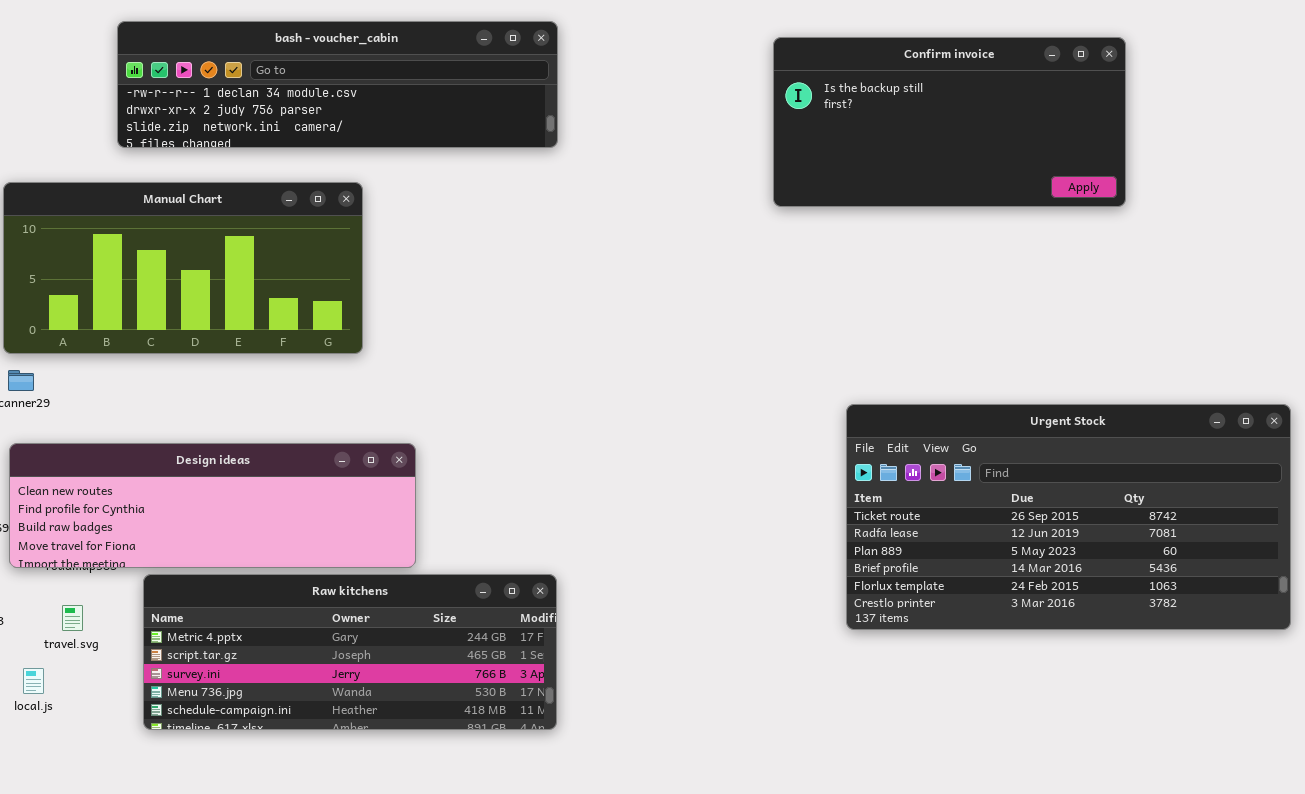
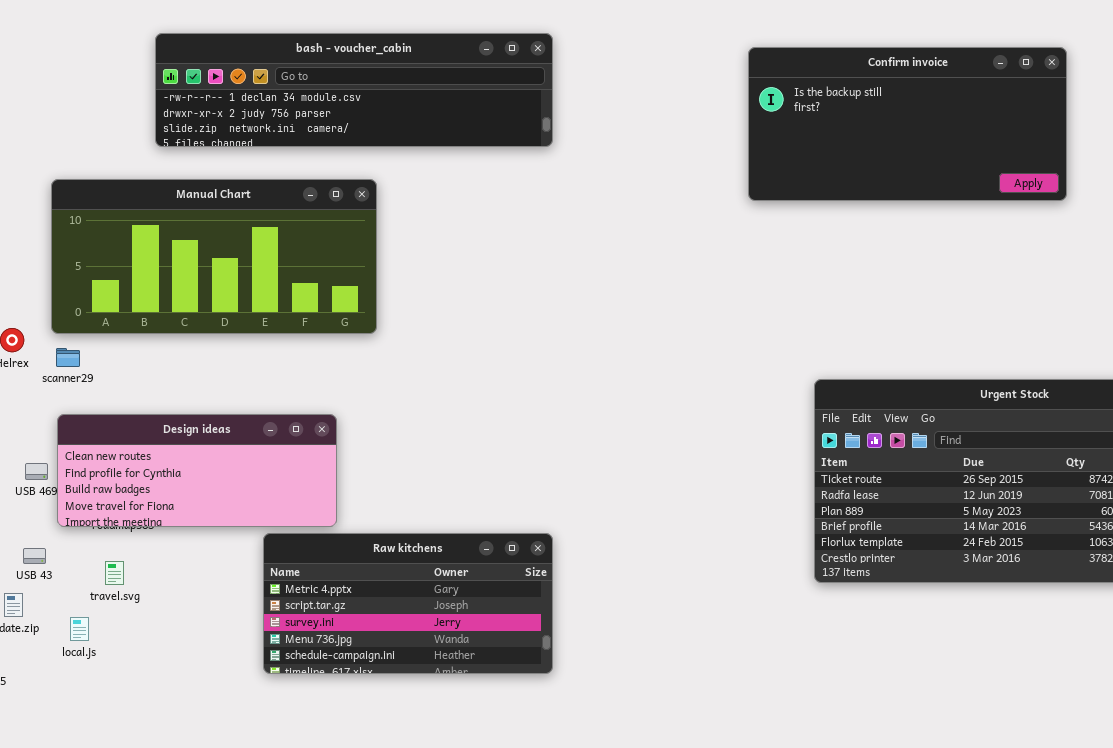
Design ideas: [9,443,416,568] -> [57,414,337,527], resized
Raw kitchens: [143,574,557,730] -> [263,533,553,674], resized

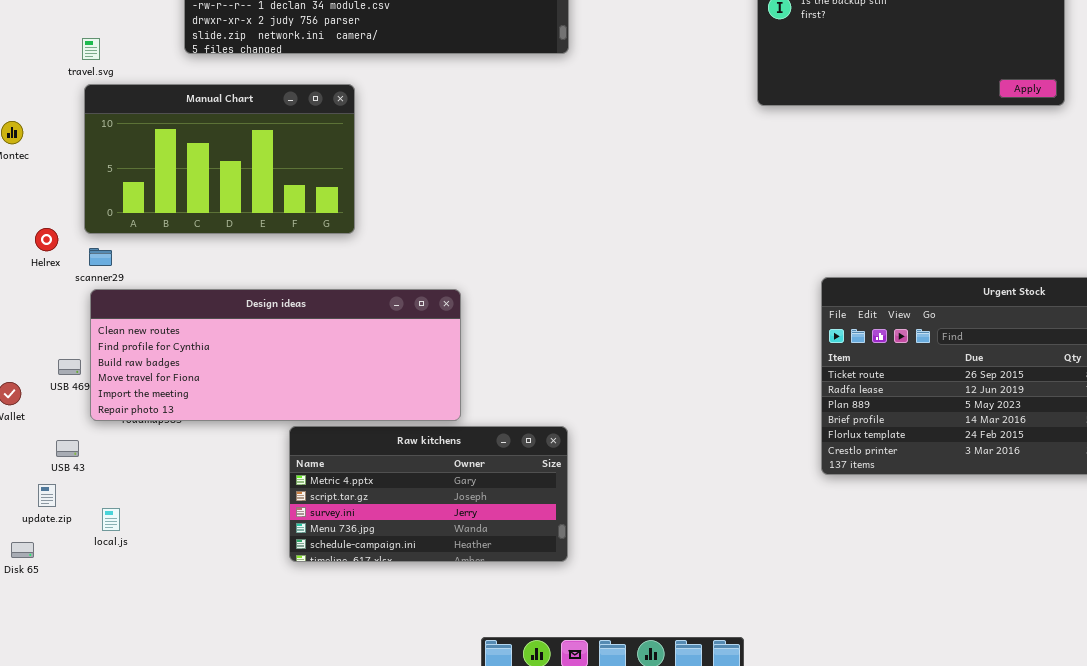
Manual Chart: [51,179,377,334] -> [84,84,355,234], resized
Design ideas: [57,414,337,527] -> [90,289,461,421], resized
travel.svg: [105,561,124,585] -> [82,38,100,60], moved

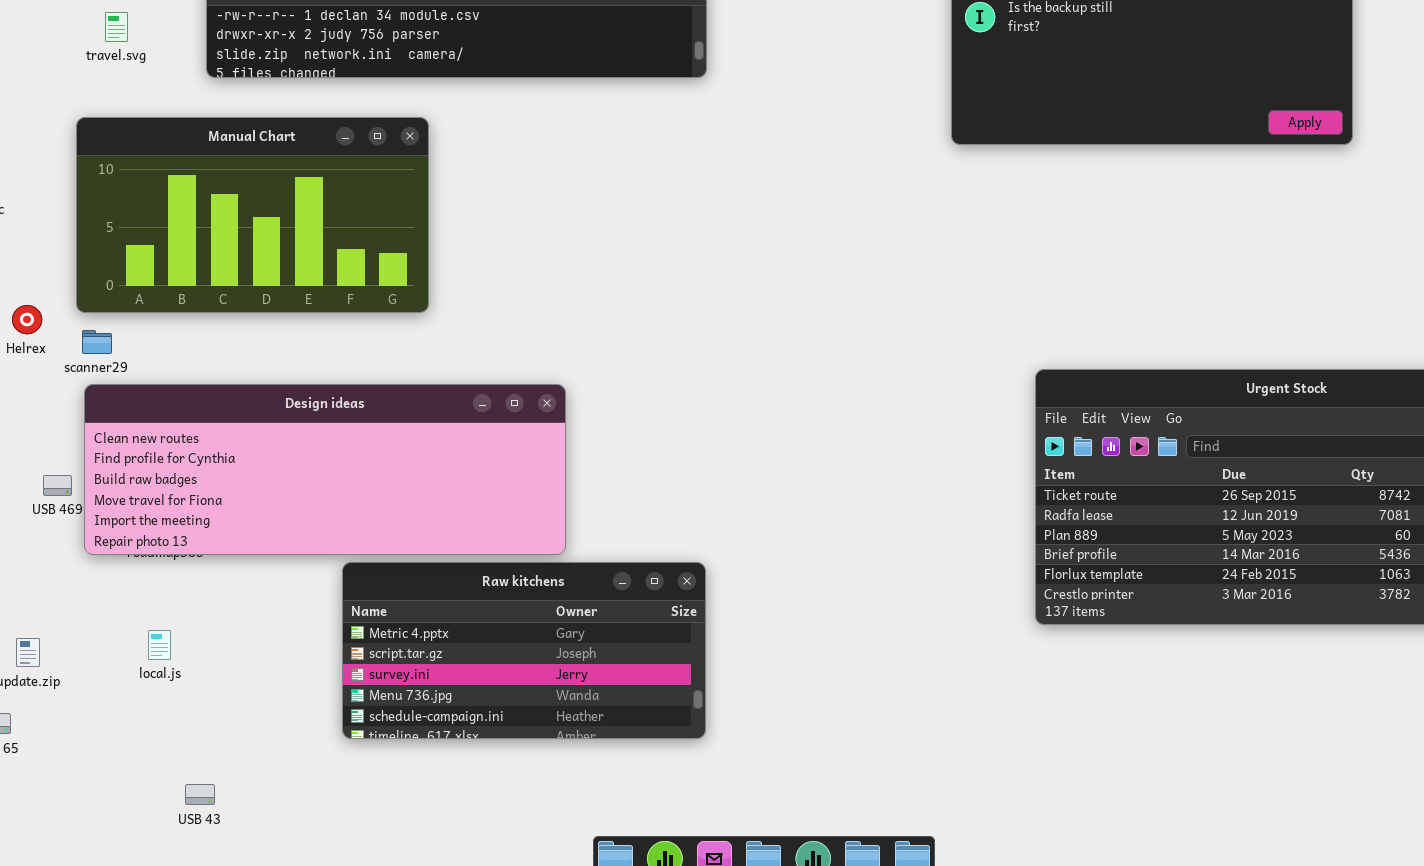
travel.svg: [82,38,100,60] -> [105,12,128,42], moved
USB 43: [56,440,79,457] -> [185,784,215,805], moved
local.js: [102,508,120,531] -> [148,630,171,660], moved

